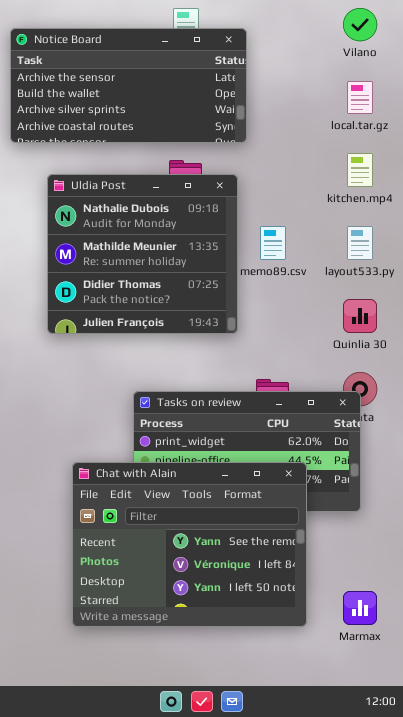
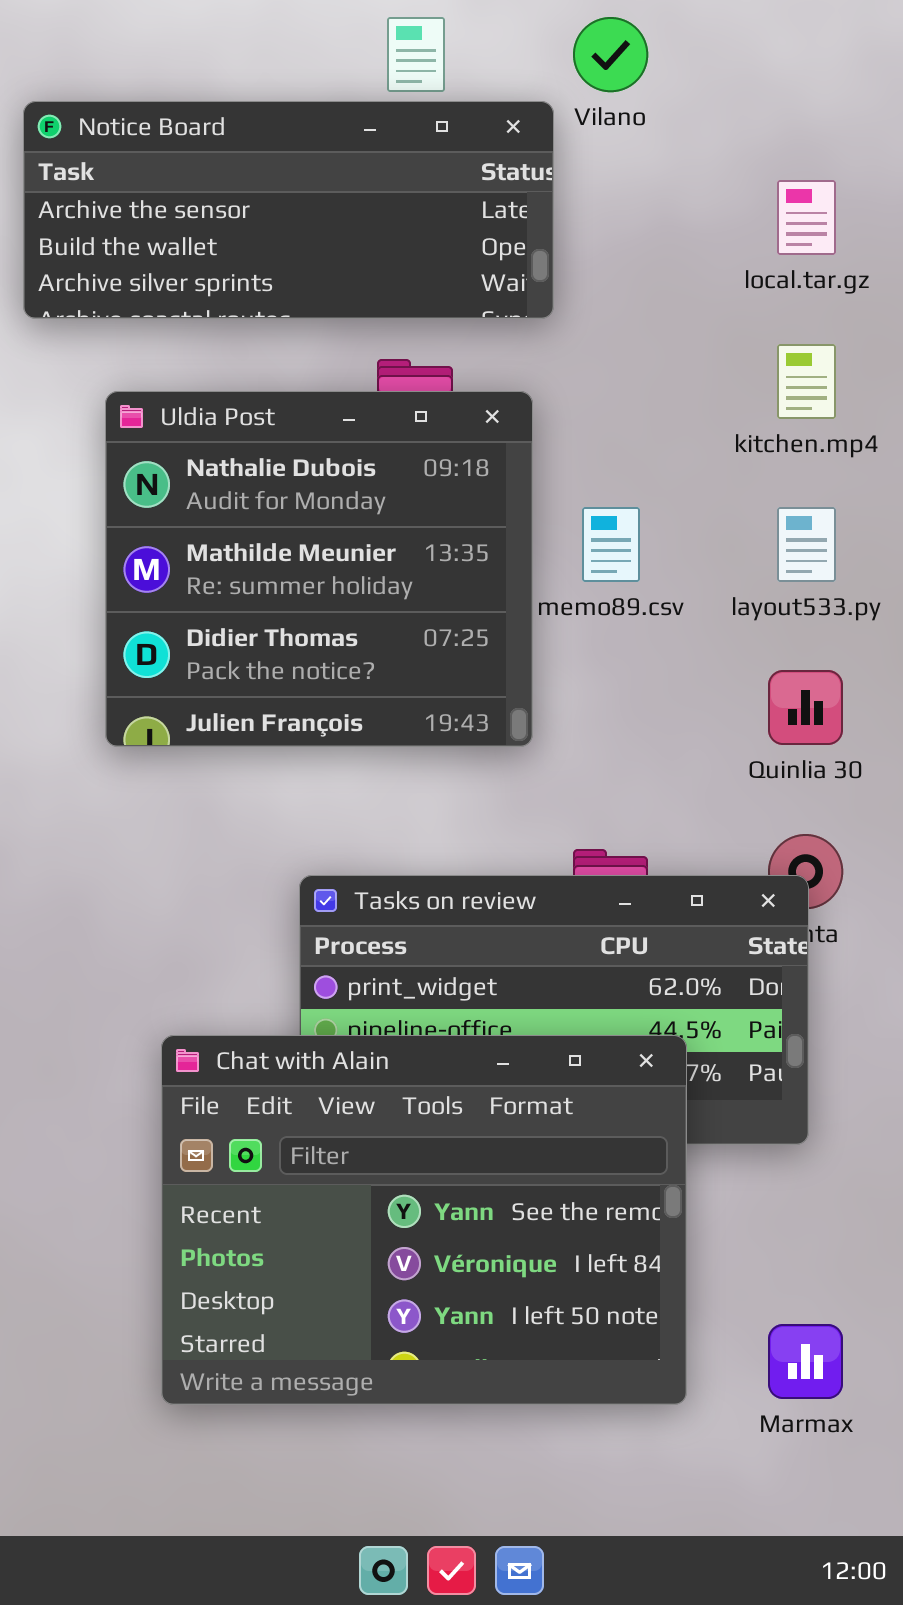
Vilano: [343,8,377,41] -> [573,17,648,92], moved
Notice Board: [10,28,247,143] -> [23,101,554,319], resized

